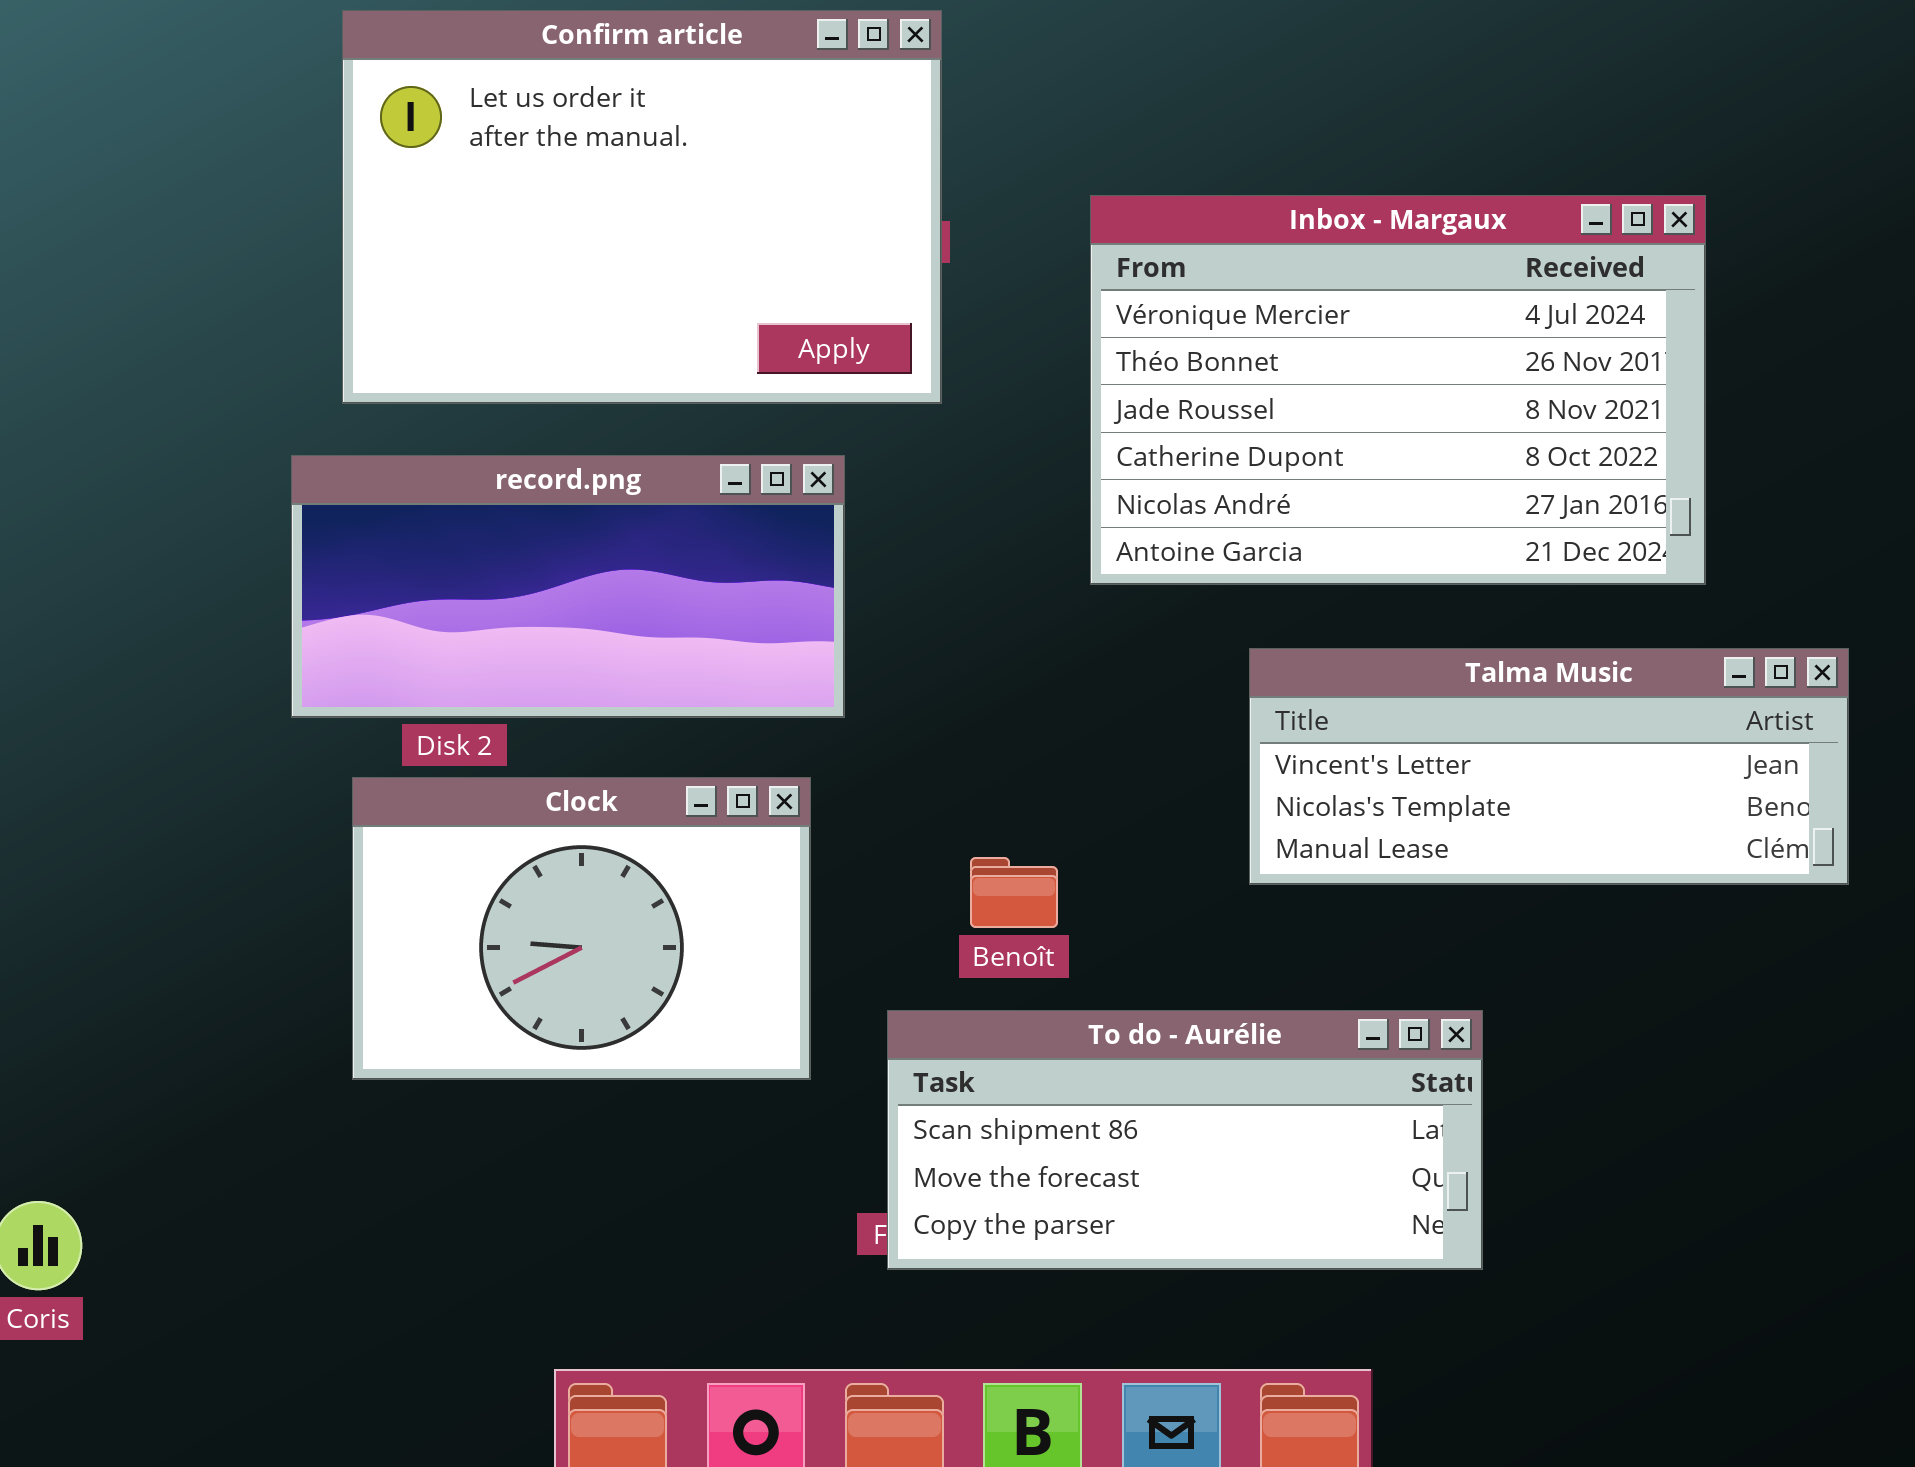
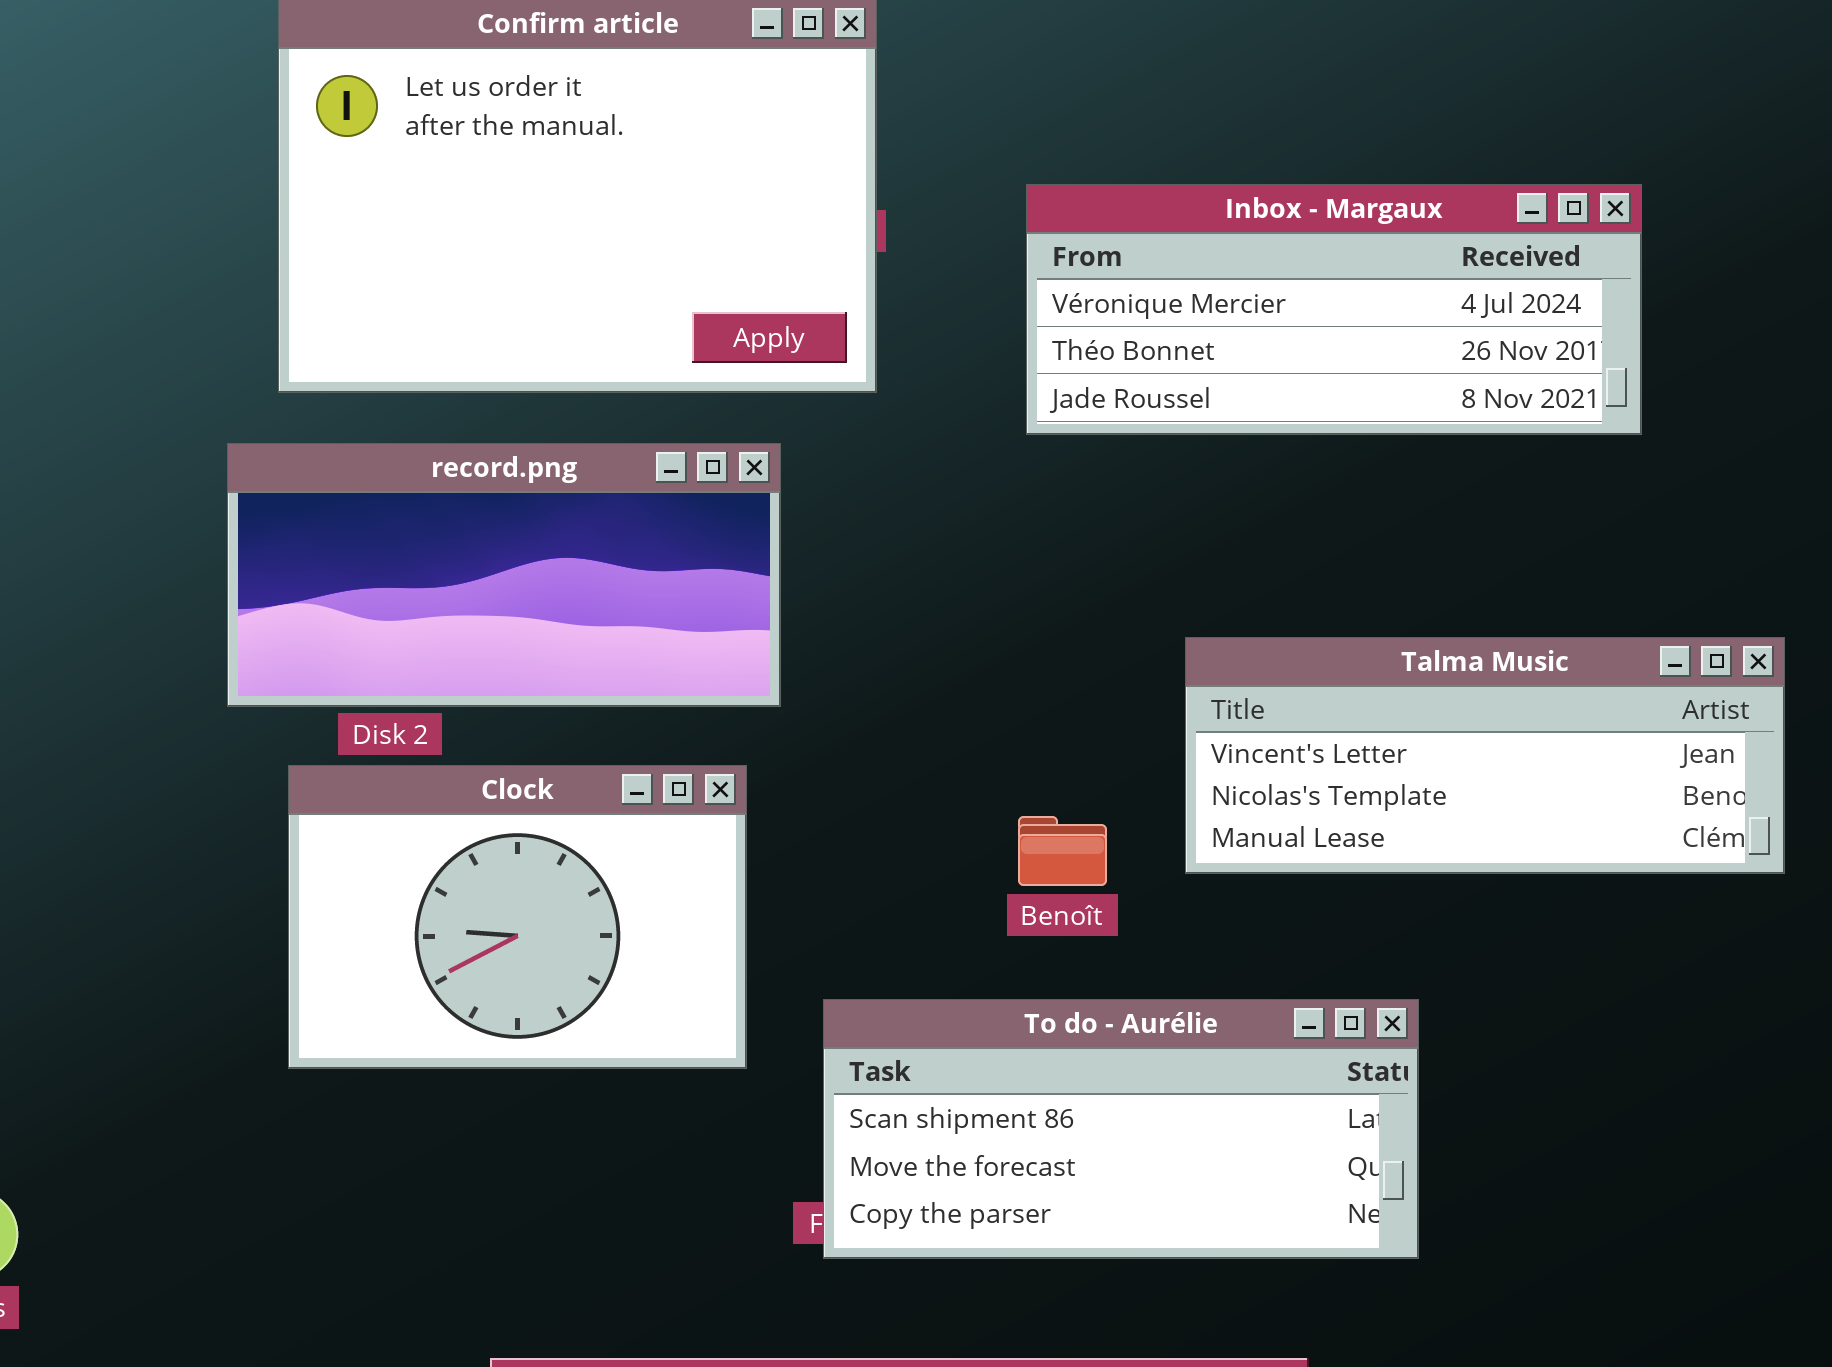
Inbox - Margaux: [1090,195,1706,585] -> [1026,184,1642,435], resized
Benoît: [970,857,1058,928] -> [1018,816,1107,886], moved

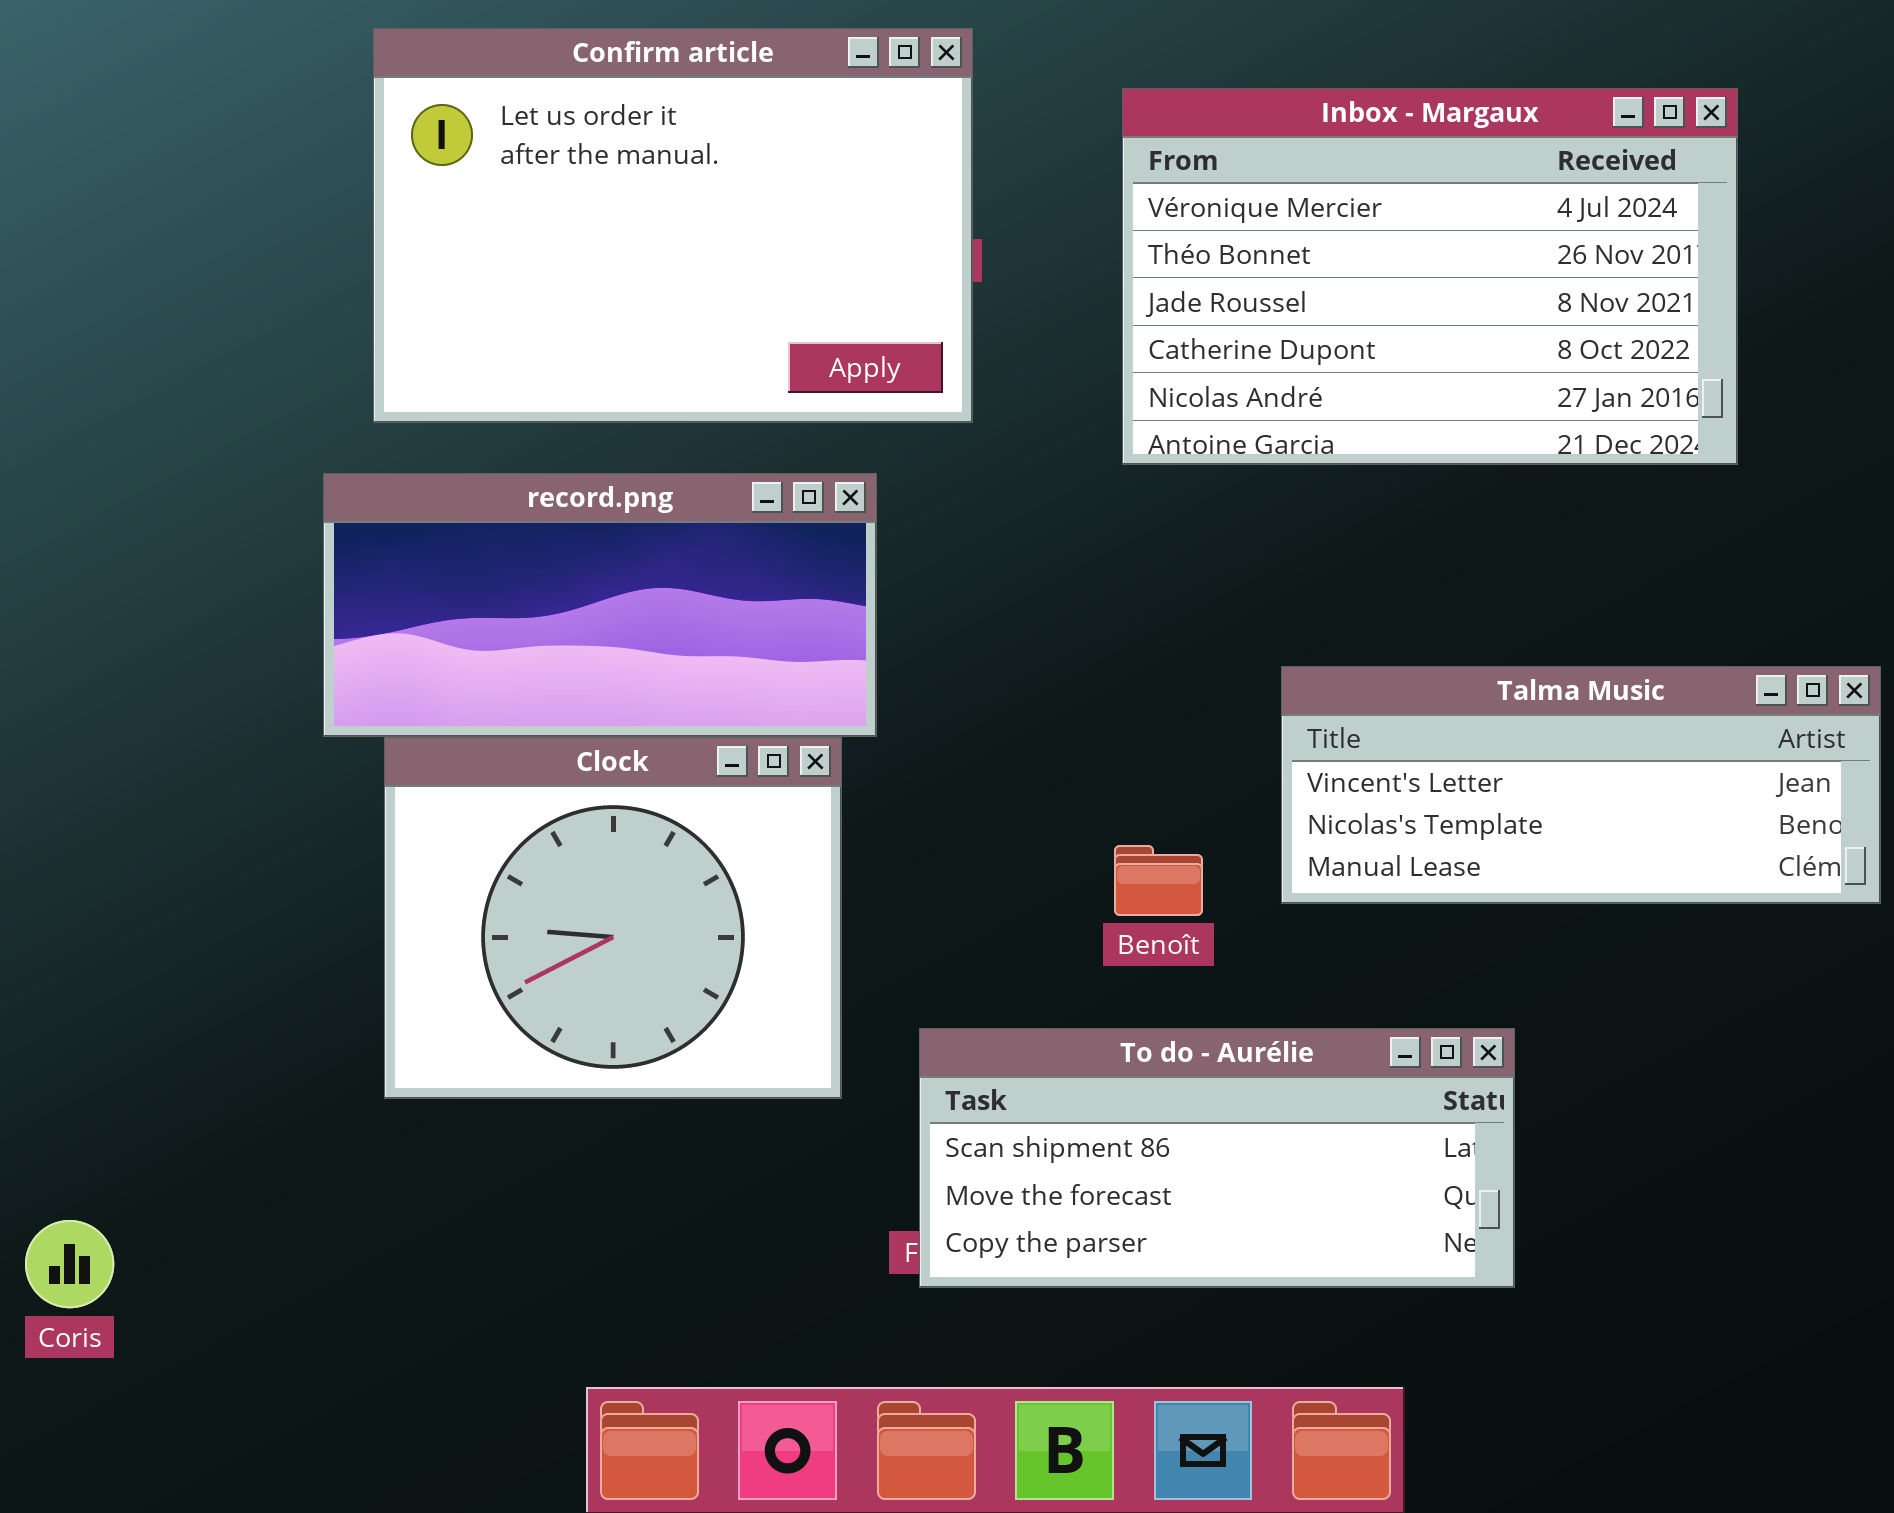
Inbox - Margaux: [1026,184,1642,435] -> [1122,88,1738,465], resized
Clock: [288,765,747,1069] -> [384,737,842,1099], resized

